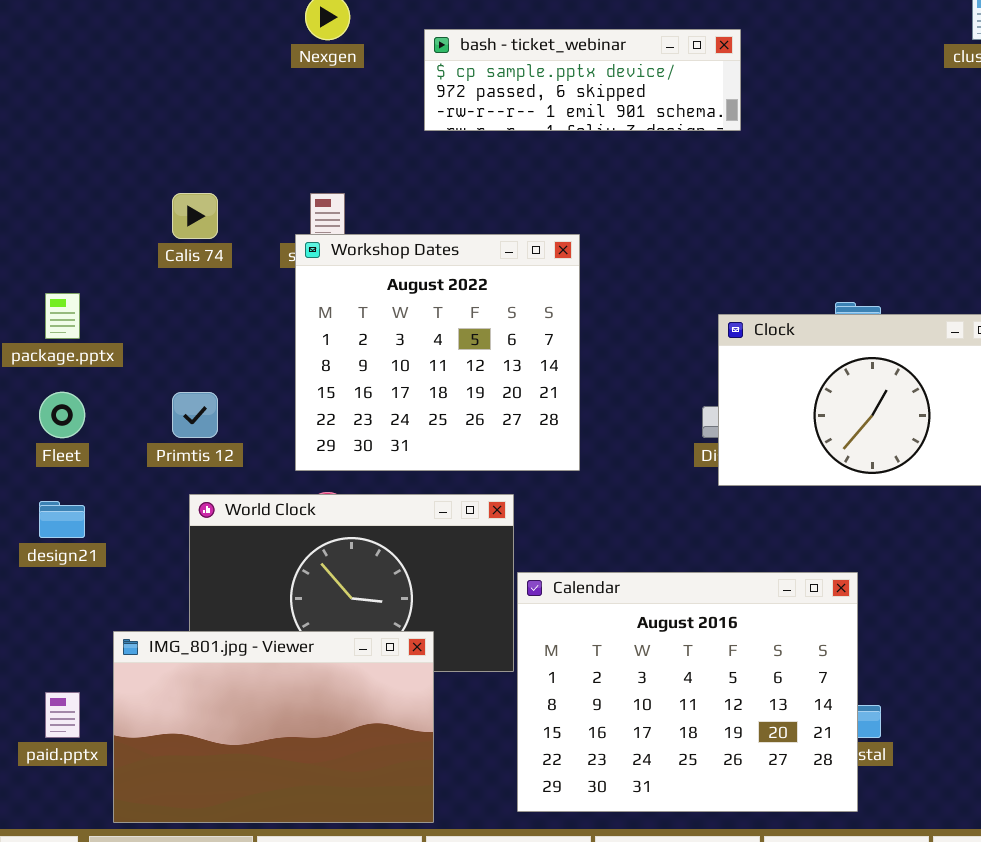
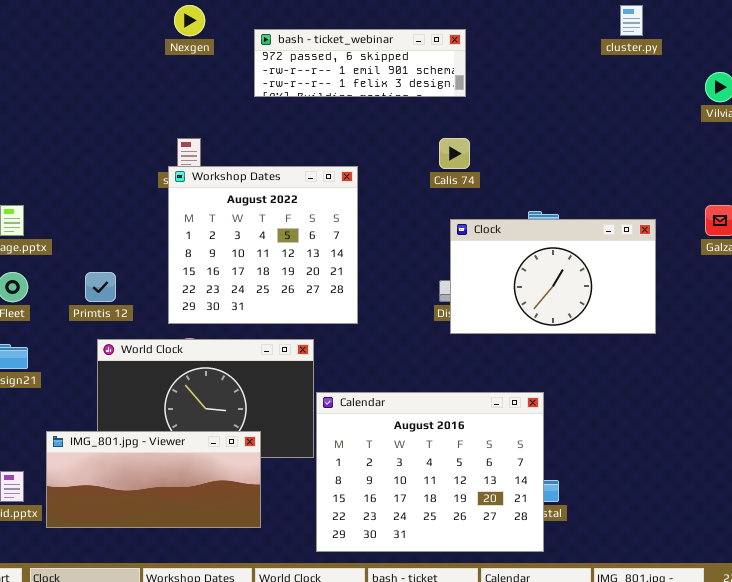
bash - ticket_webinar: [424,29,741,131] -> [254,29,466,97], scrolled down 1 row
Calis 74: [172,193,218,239] -> [439,138,470,169], moved
IMG_801.jpg - Viewer: [113,631,434,823] -> [46,431,261,528], resized

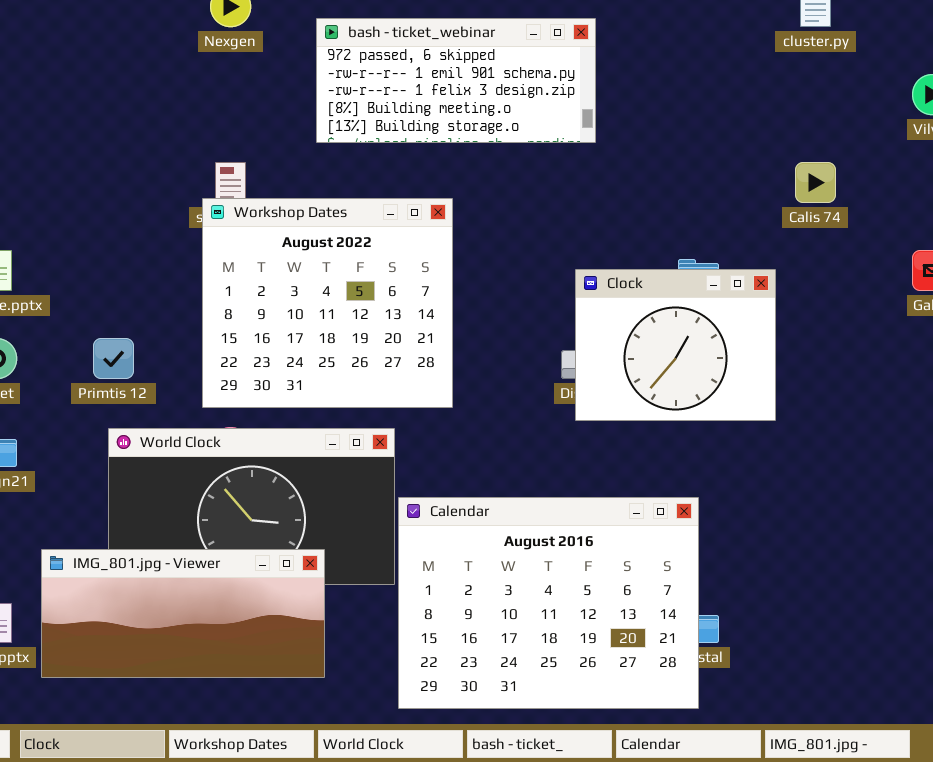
bash - ticket_webinar: [254,29,466,97] -> [316,18,596,143], resized
Calis 74: [439,138,470,169] -> [795,162,836,203], moved
Clock: [450,219,656,334] -> [575,269,776,421], resized

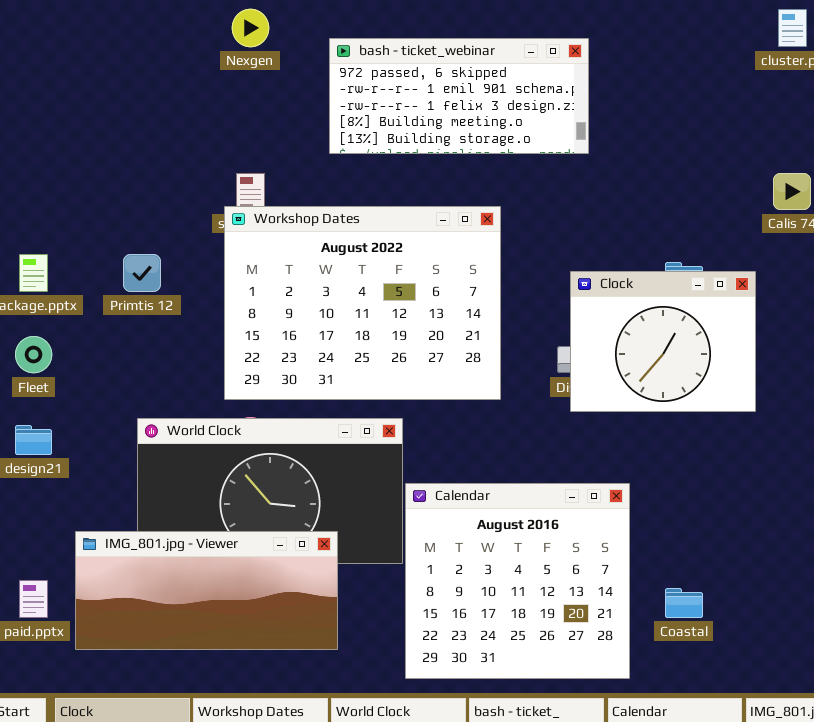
Workshop Dates: [202,198,453,408] -> [224,206,501,400], resized
Primtis 12: [93,338,134,379] -> [123,254,161,292], moved
Calendar: [398,497,699,709] -> [405,483,630,679], resized

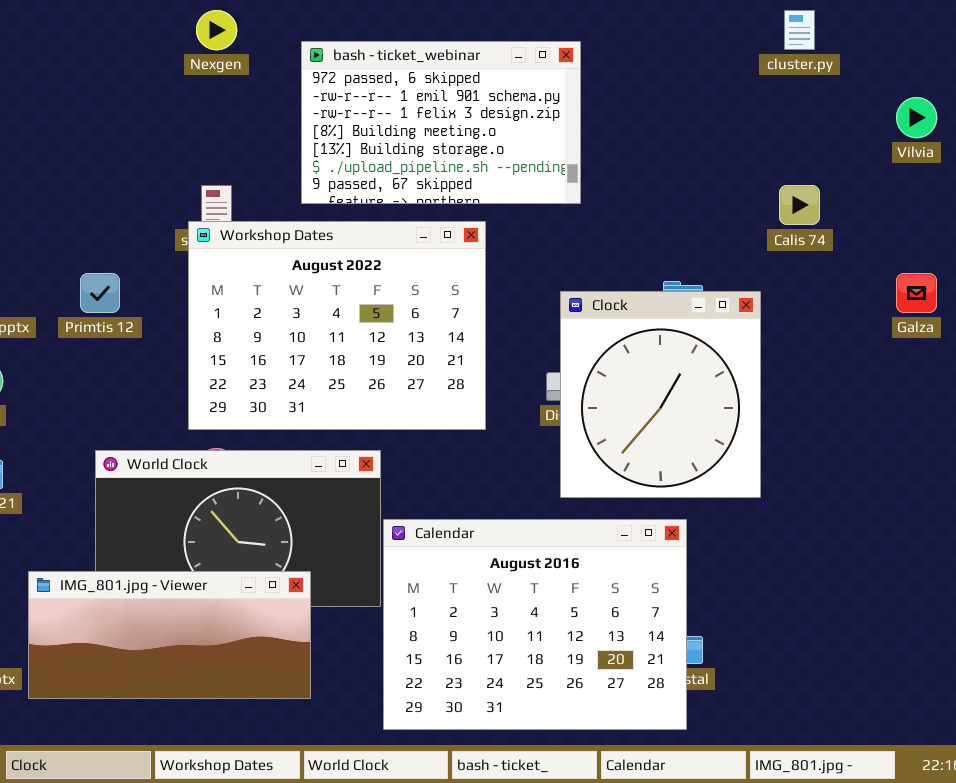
bash - ticket_webinar: [329,38,589,154] -> [301,41,581,204], resized
Clock: [570,271,756,412] -> [560,291,761,498], resized
Calendar: [405,483,630,679] -> [383,519,687,730], resized

